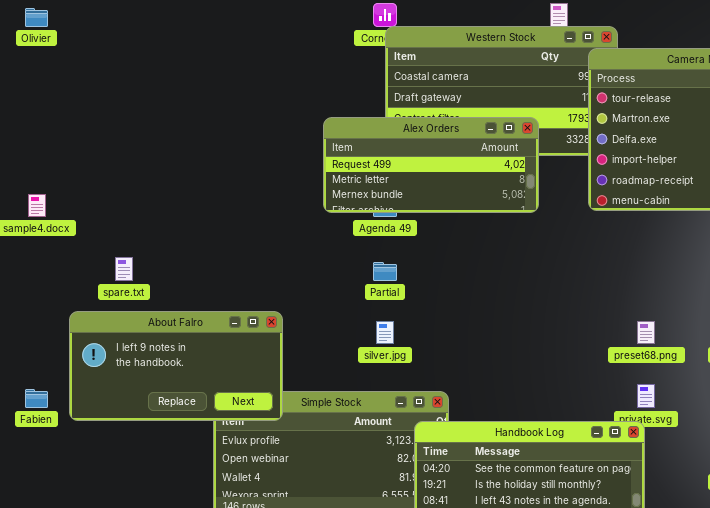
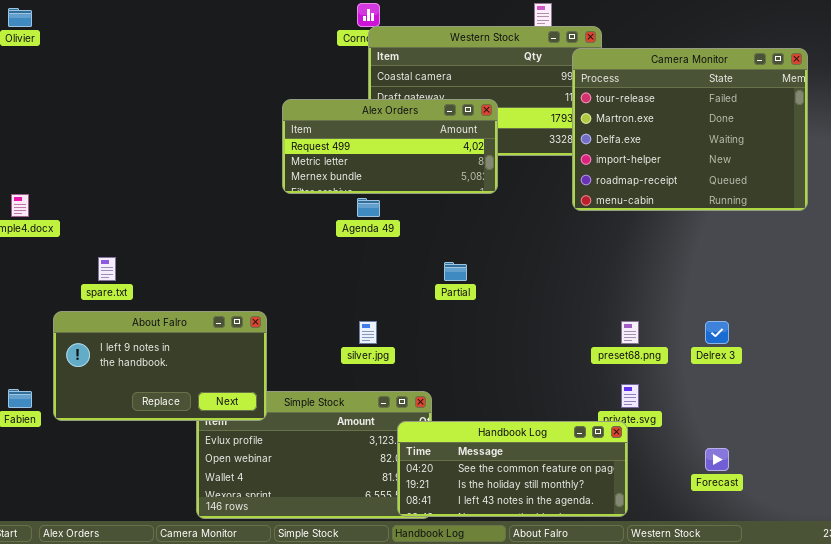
Alex Orders: [323,117,539,213] -> [282,99,498,194], moved
Partial: [373,262,397,281] -> [444,262,467,281], moved

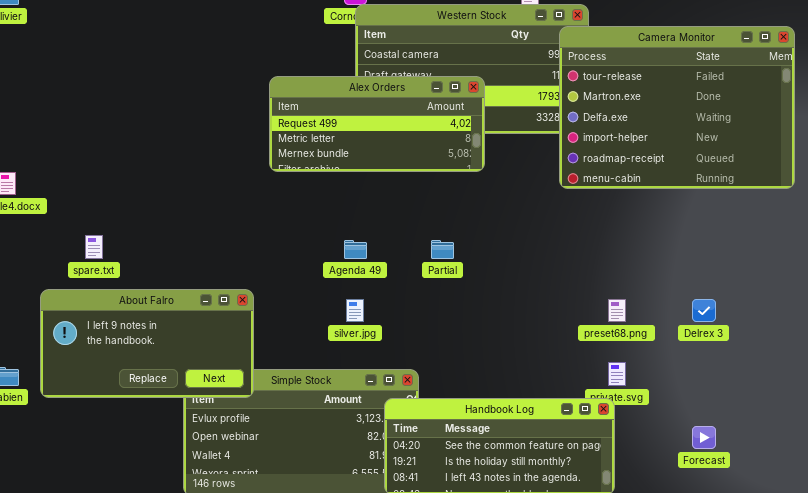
Agenda 49: [357,198,380,217] -> [344,240,367,259], moved

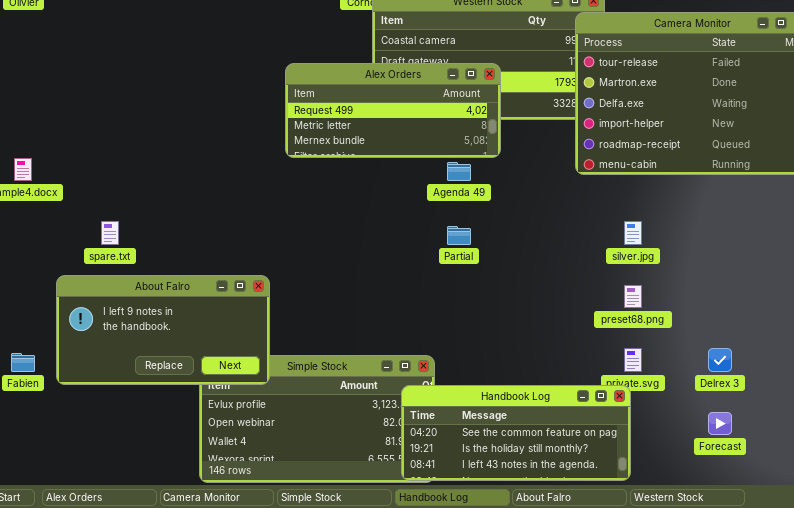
Agenda 49: [344,240,367,259] -> [447,162,471,181], moved
silver.jpg: [346,299,364,322] -> [624,221,642,245], moved
Delrex 3: [692,299,716,322] -> [708,348,732,372], moved

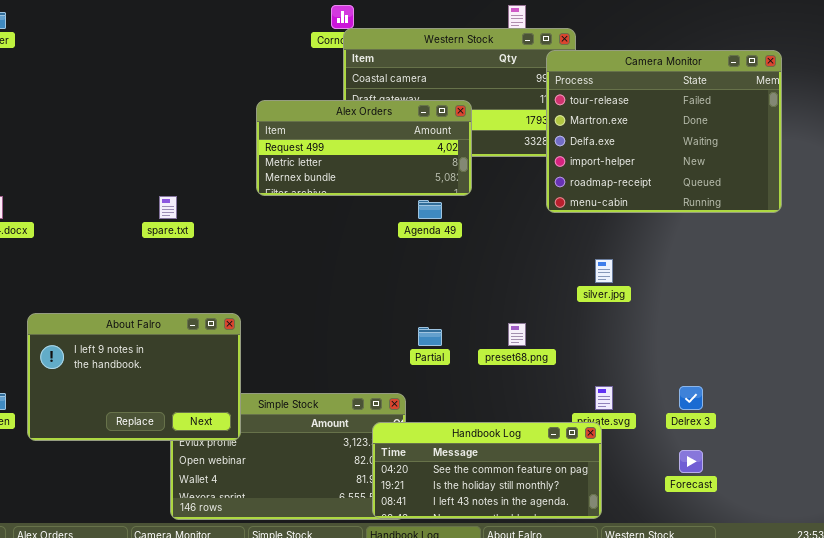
spare.txt: [101,221,119,245] -> [159,196,177,219], moved
Partial: [447,226,471,245] -> [418,327,442,346], moved
About Falro: [56,275,270,385] -> [27,313,241,441], resized
preset68.png: [624,285,642,308] -> [508,323,526,346], moved

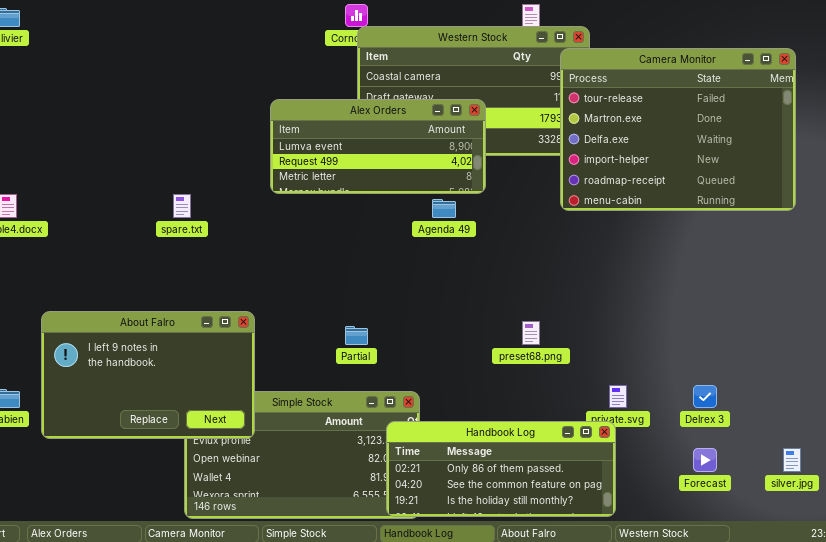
Alex Orders: [256,100,472,196] -> [270,99,486,194], scrolled up 1 row
silver.jpg: [595,259,613,283] -> [783,448,801,472], moved
Partial: [418,327,442,346] -> [345,326,368,345], moved
Handbook Log: [372,422,602,519] -> [386,421,616,517], scrolled up 1 row

